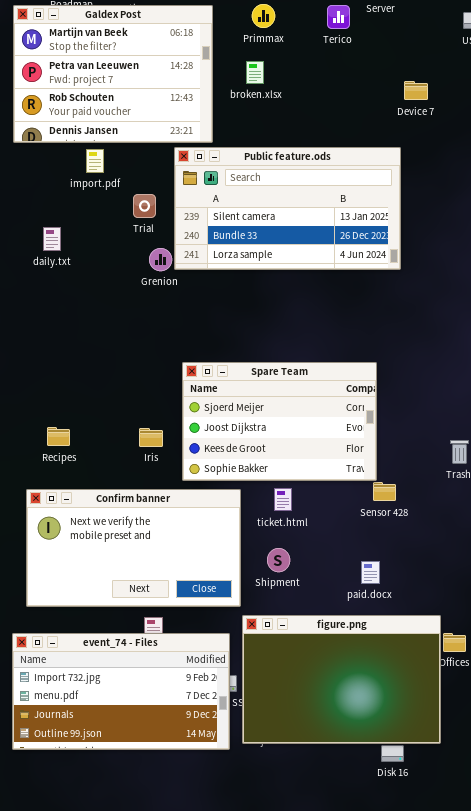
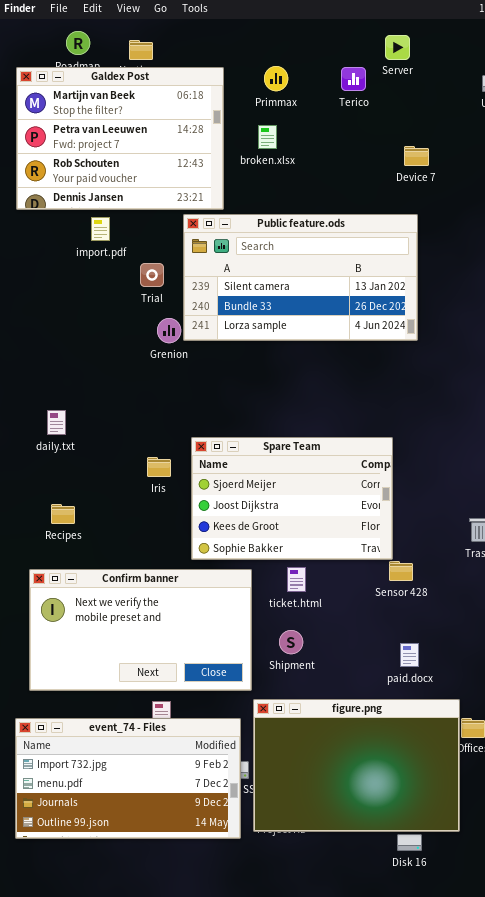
Device 7: [404,81,428,100] -> [404,146,429,166], moved
daily.txt: [43,227,61,251] -> [47,410,66,435], moved
Iris: [139,428,163,447] -> [147,457,171,477], moved
paid.docx: [361,561,380,584] -> [400,643,419,667], moved

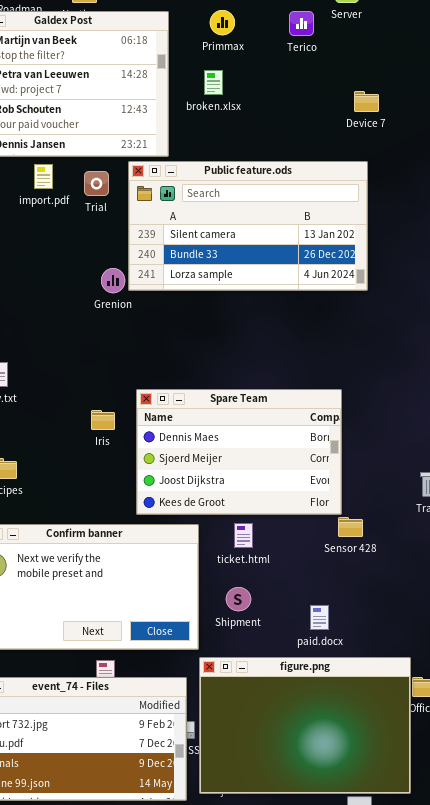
Trial: [140,263,164,287] -> [84,171,109,196], moved
Spare Team: [191,437,393,560] -> [136,389,342,515], scrolled up 1 row
paid.docx: [400,643,419,667] -> [310,605,329,630], moved

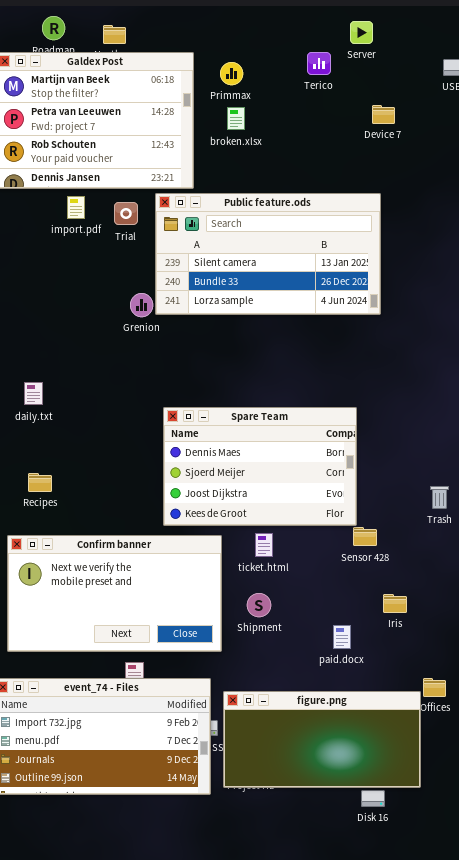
Primmax: [210,10,235,35] -> [220,62,243,85], moved
Device 7: [354,91,379,112] -> [372,105,395,124], moved
Iris: [91,410,115,430] -> [383,594,407,613], moved
paid.docx: [310,605,329,630] -> [333,625,351,649], moved
figure.png: [199,657,411,794] -> [223,691,421,788], resized

